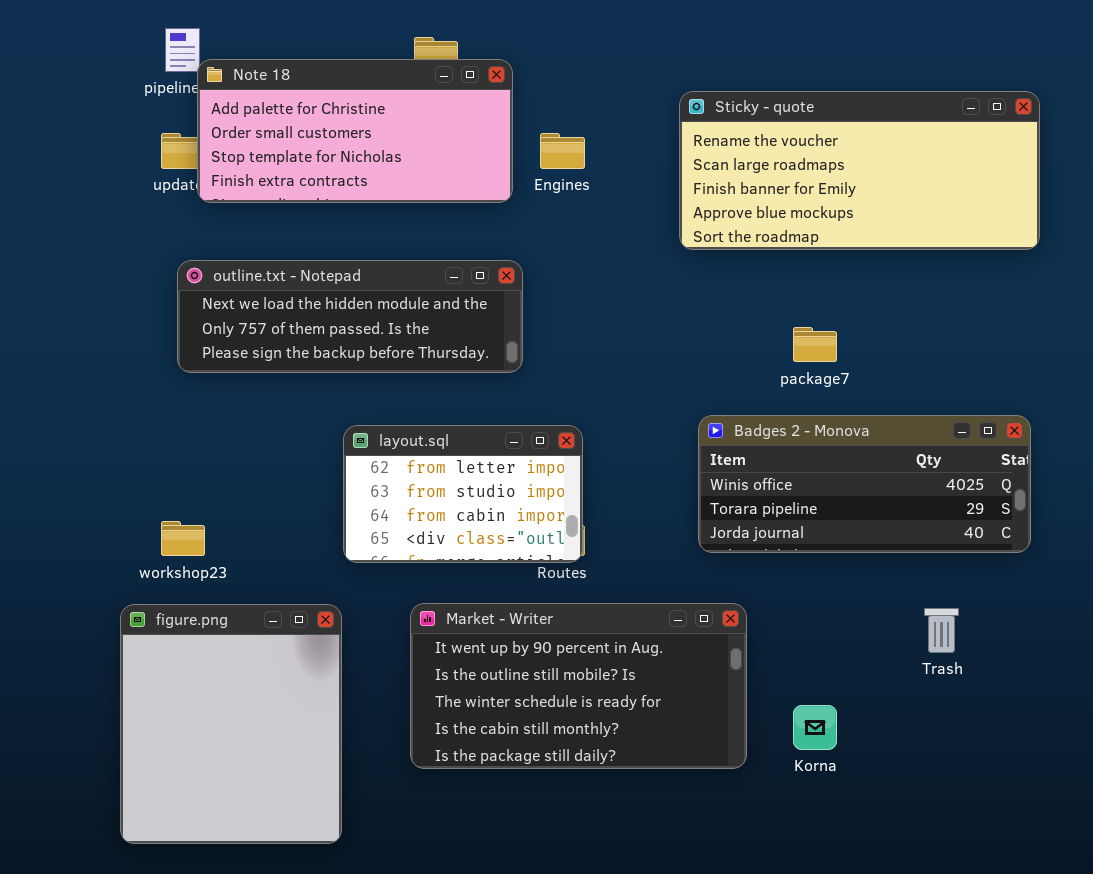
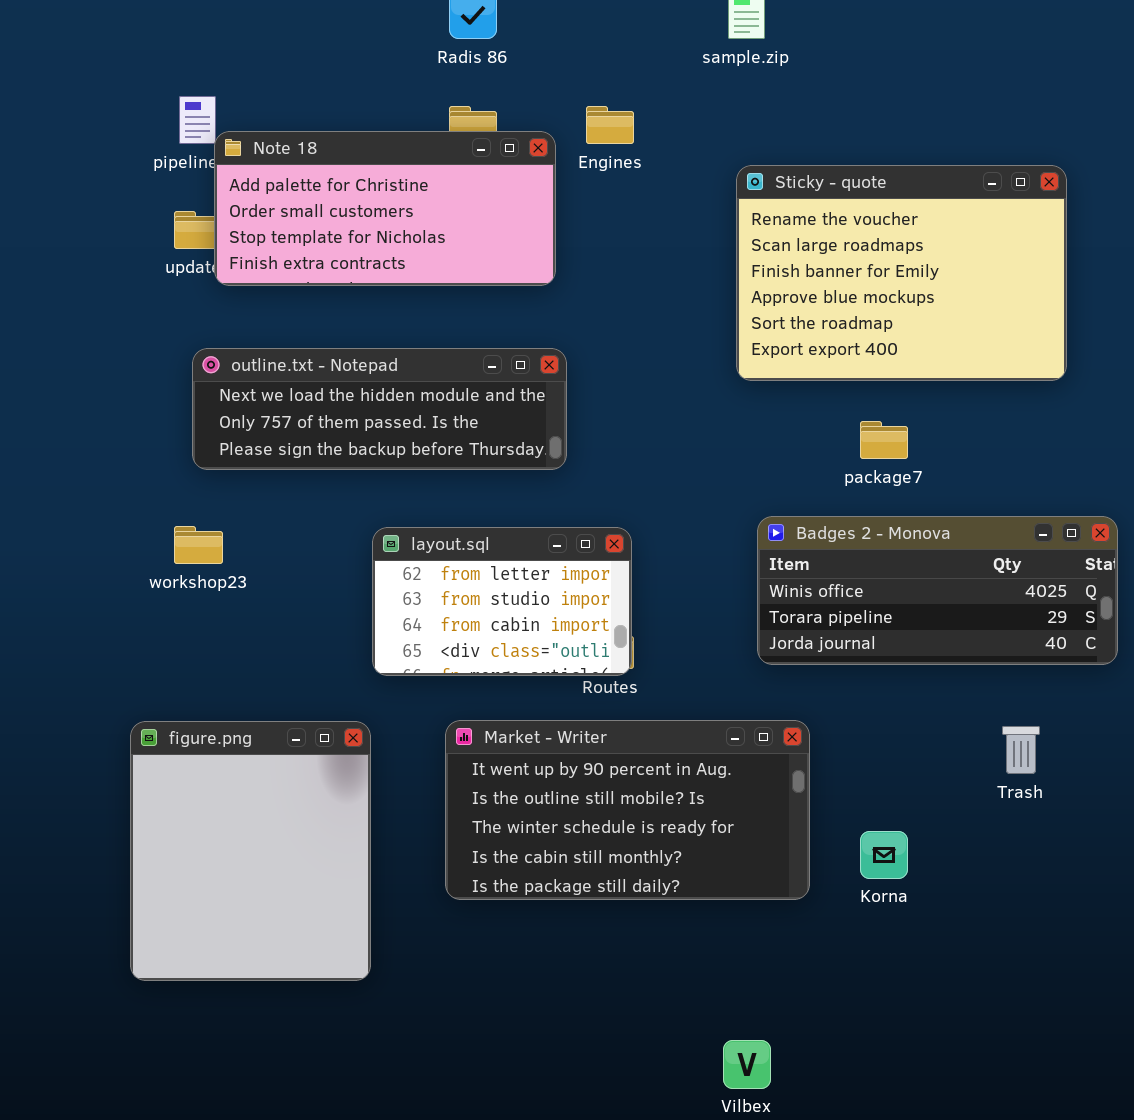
Sticky - quote: [679,91,1040,250] -> [736,165,1067,381], resized
Engines: [540,133,585,169] -> [586,106,634,144], moved
workshop23: [161,521,205,556] -> [174,526,223,564], moved

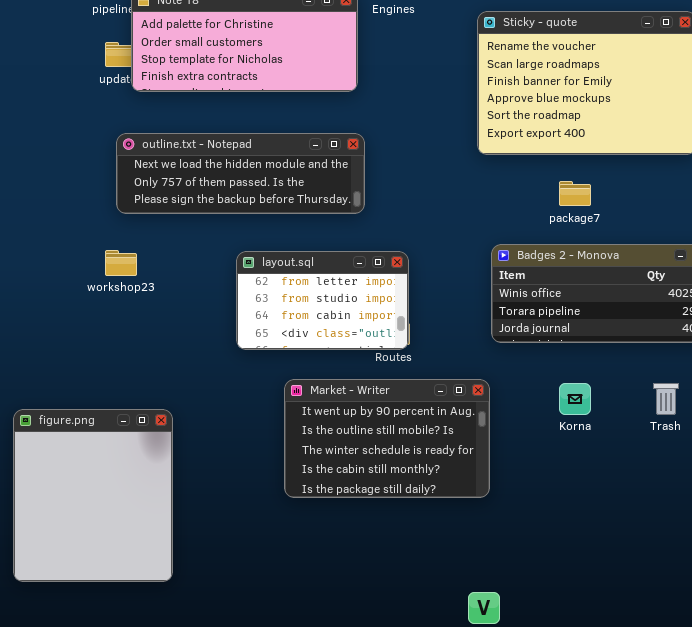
Market - Writer: [445,720,810,900] -> [284,379,490,498], resized
figure.png: [130,721,371,981] -> [13,409,173,582], moved
Korna: [860,831,908,879] -> [559,383,591,415], moved

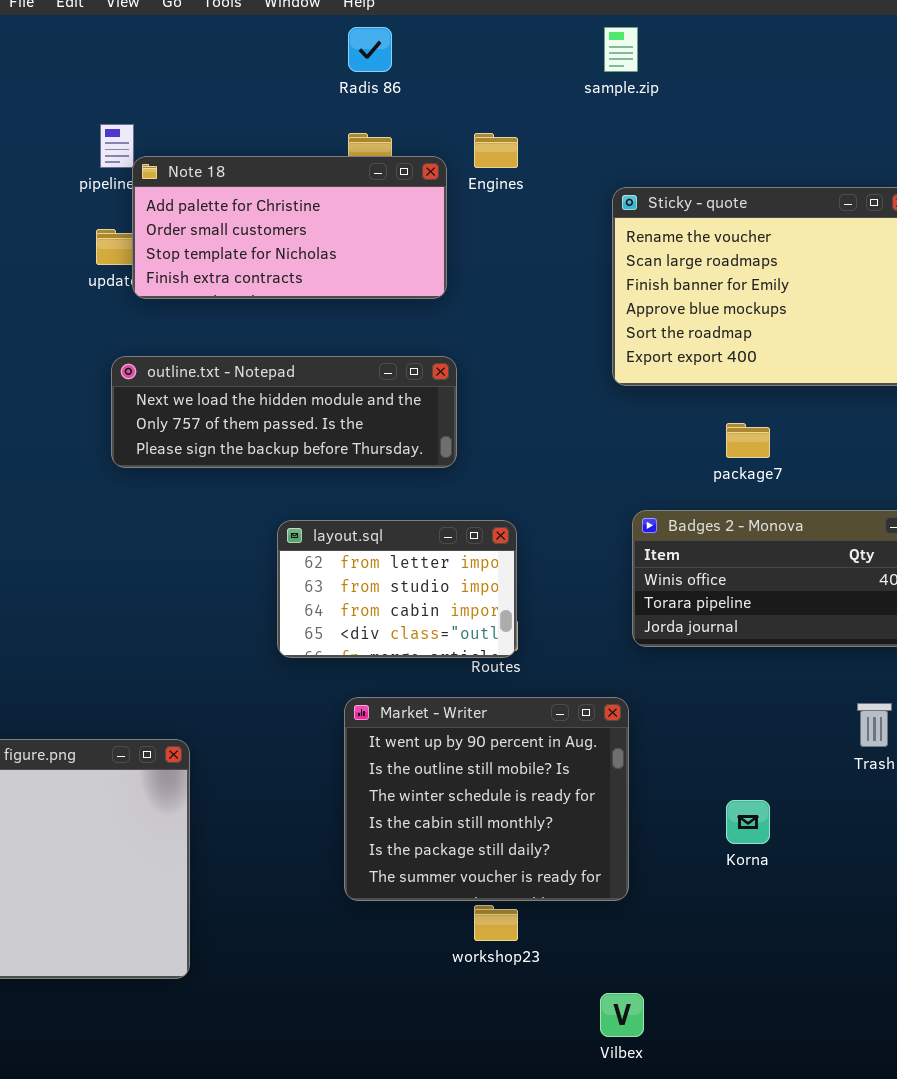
workshop23: [105,250,137,276] -> [474,905,518,941], moved
Market - Writer: [284,379,490,498] -> [344,697,629,901], resized
Korna: [559,383,591,415] -> [726,800,770,844], moved

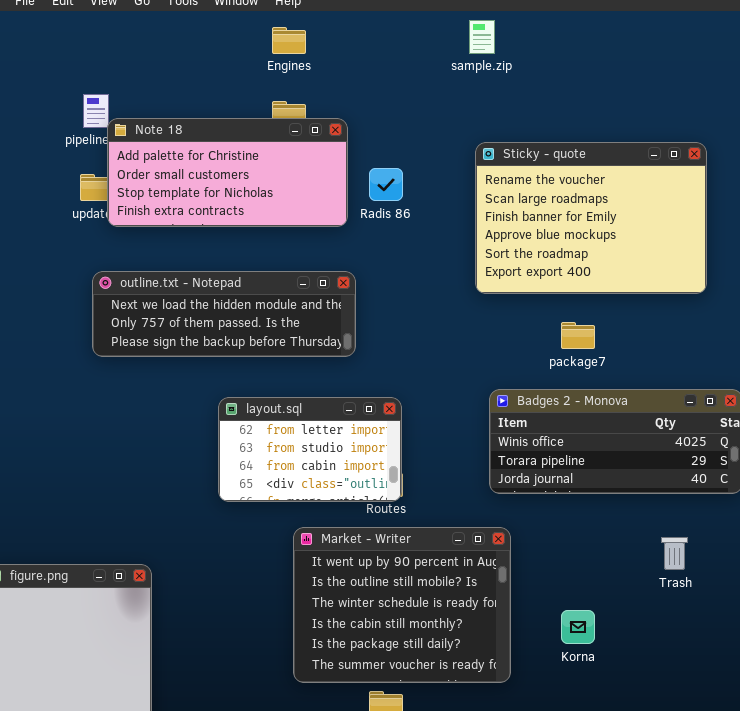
Radis 86: [348,27,392,72] -> [369,168,403,201], moved
Engines: [474,133,518,168] -> [272,27,306,54], moved
Market - Writer: [344,697,629,901] -> [293,527,511,683], moved

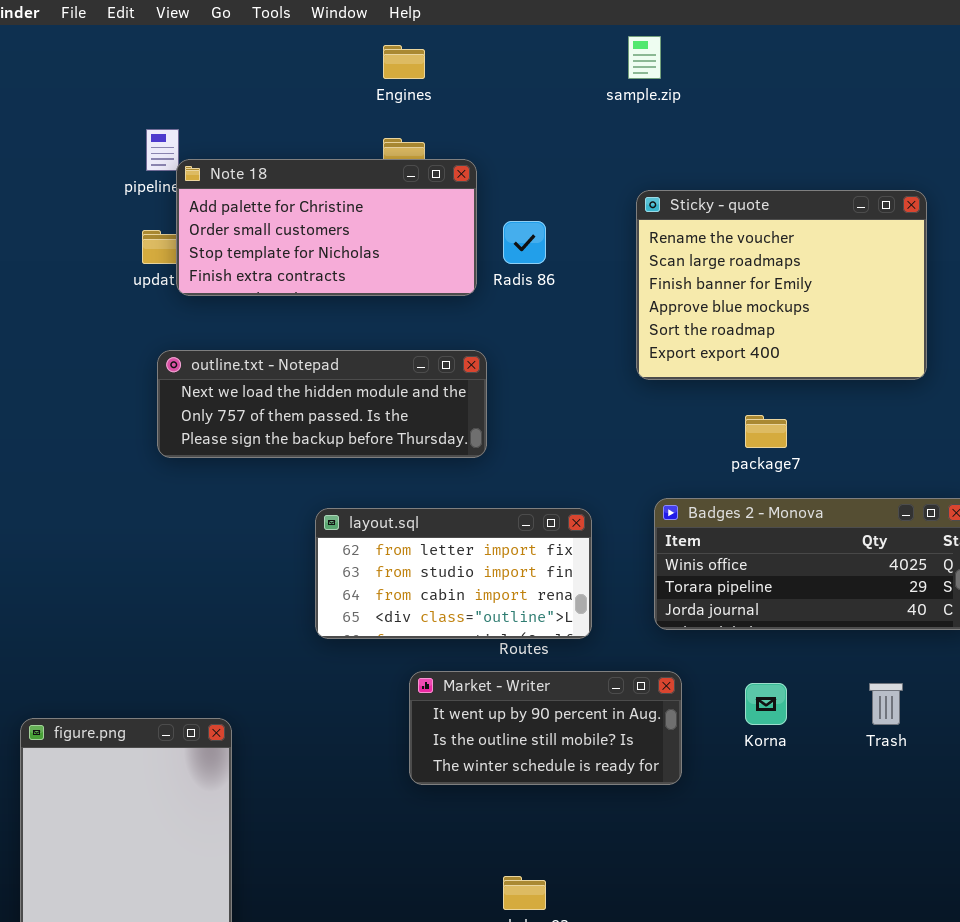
layout.sql: [218,397,402,502] -> [315,508,592,639], resized
Market - Writer: [293,527,511,683] -> [409,671,682,785], resized
Korna: [561,610,595,644] -> [745,683,787,725], moved

